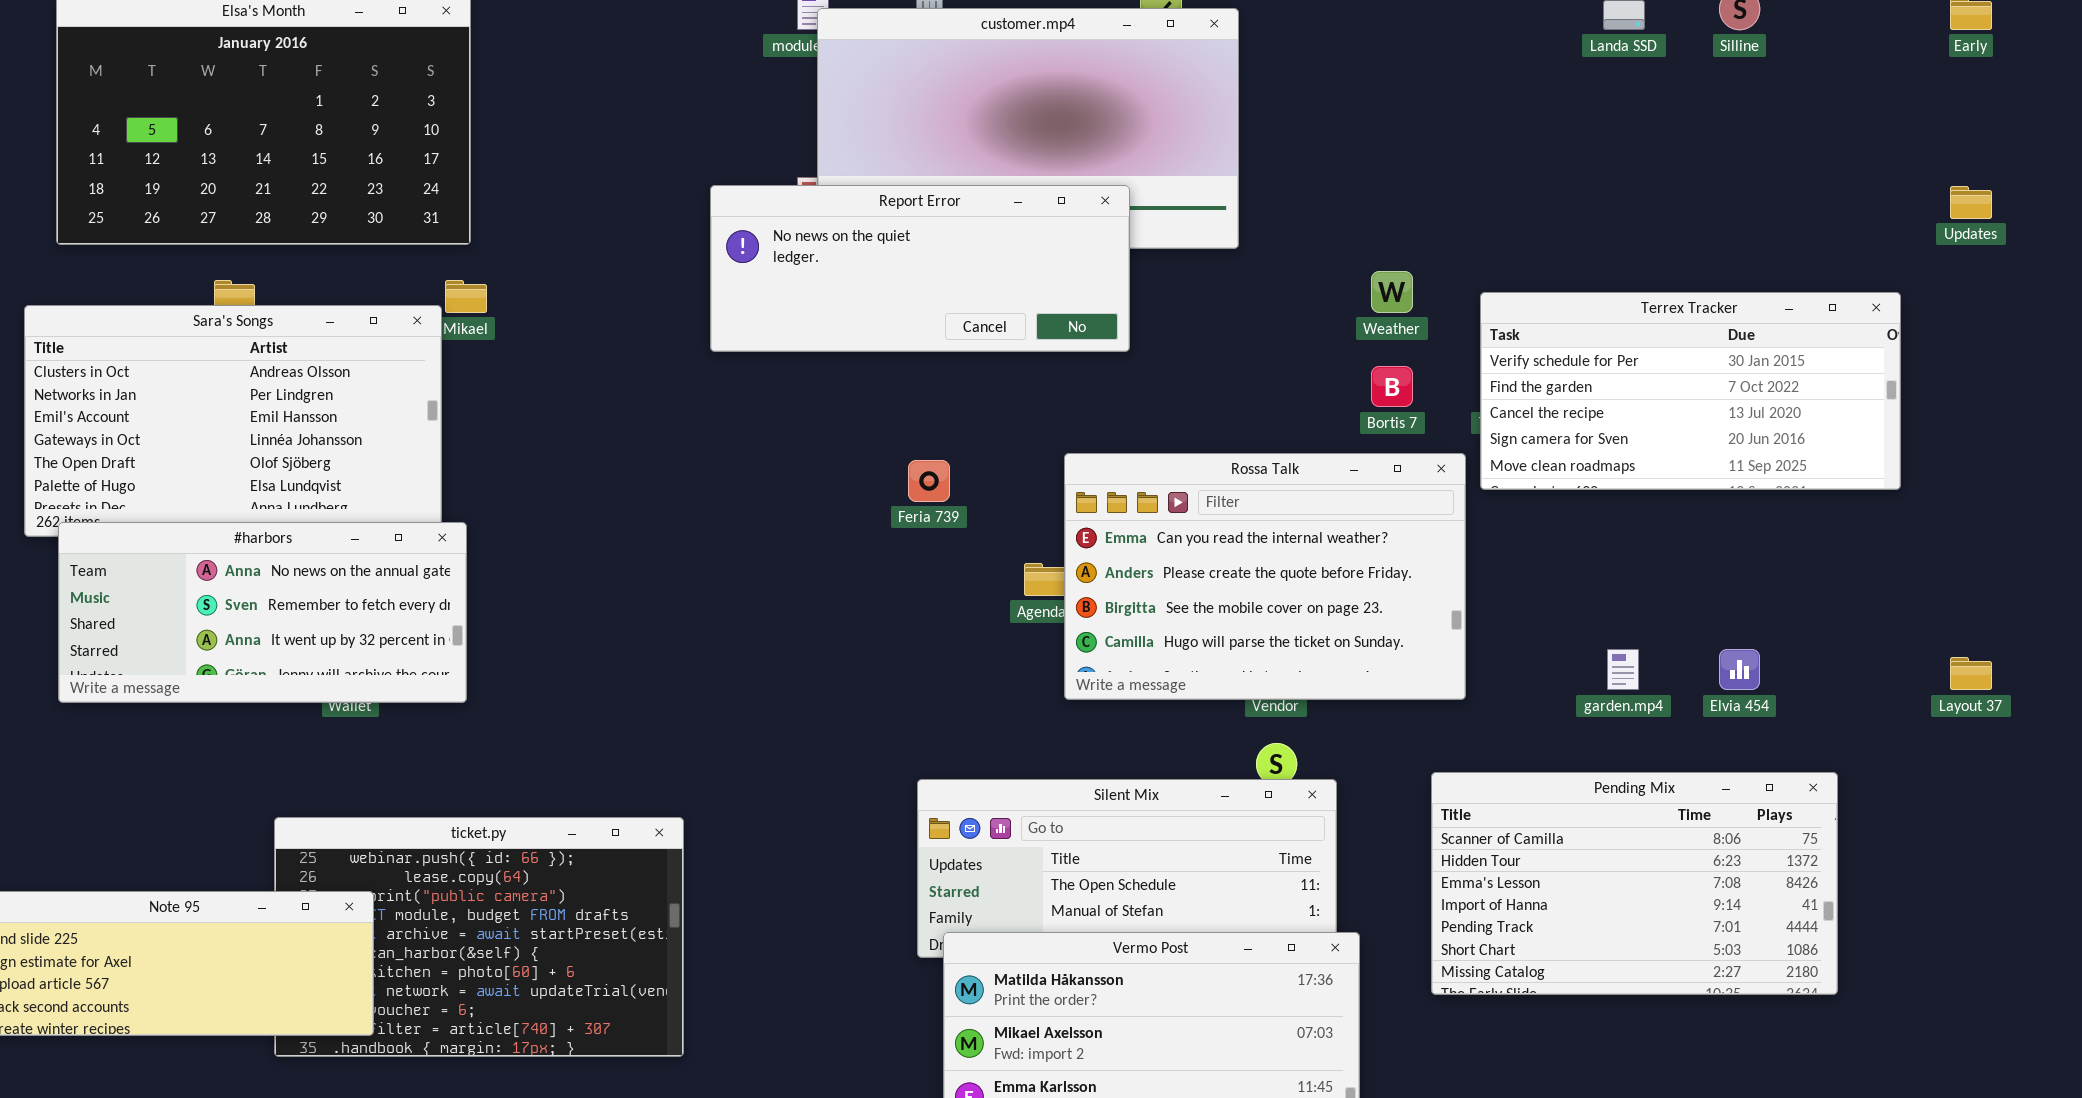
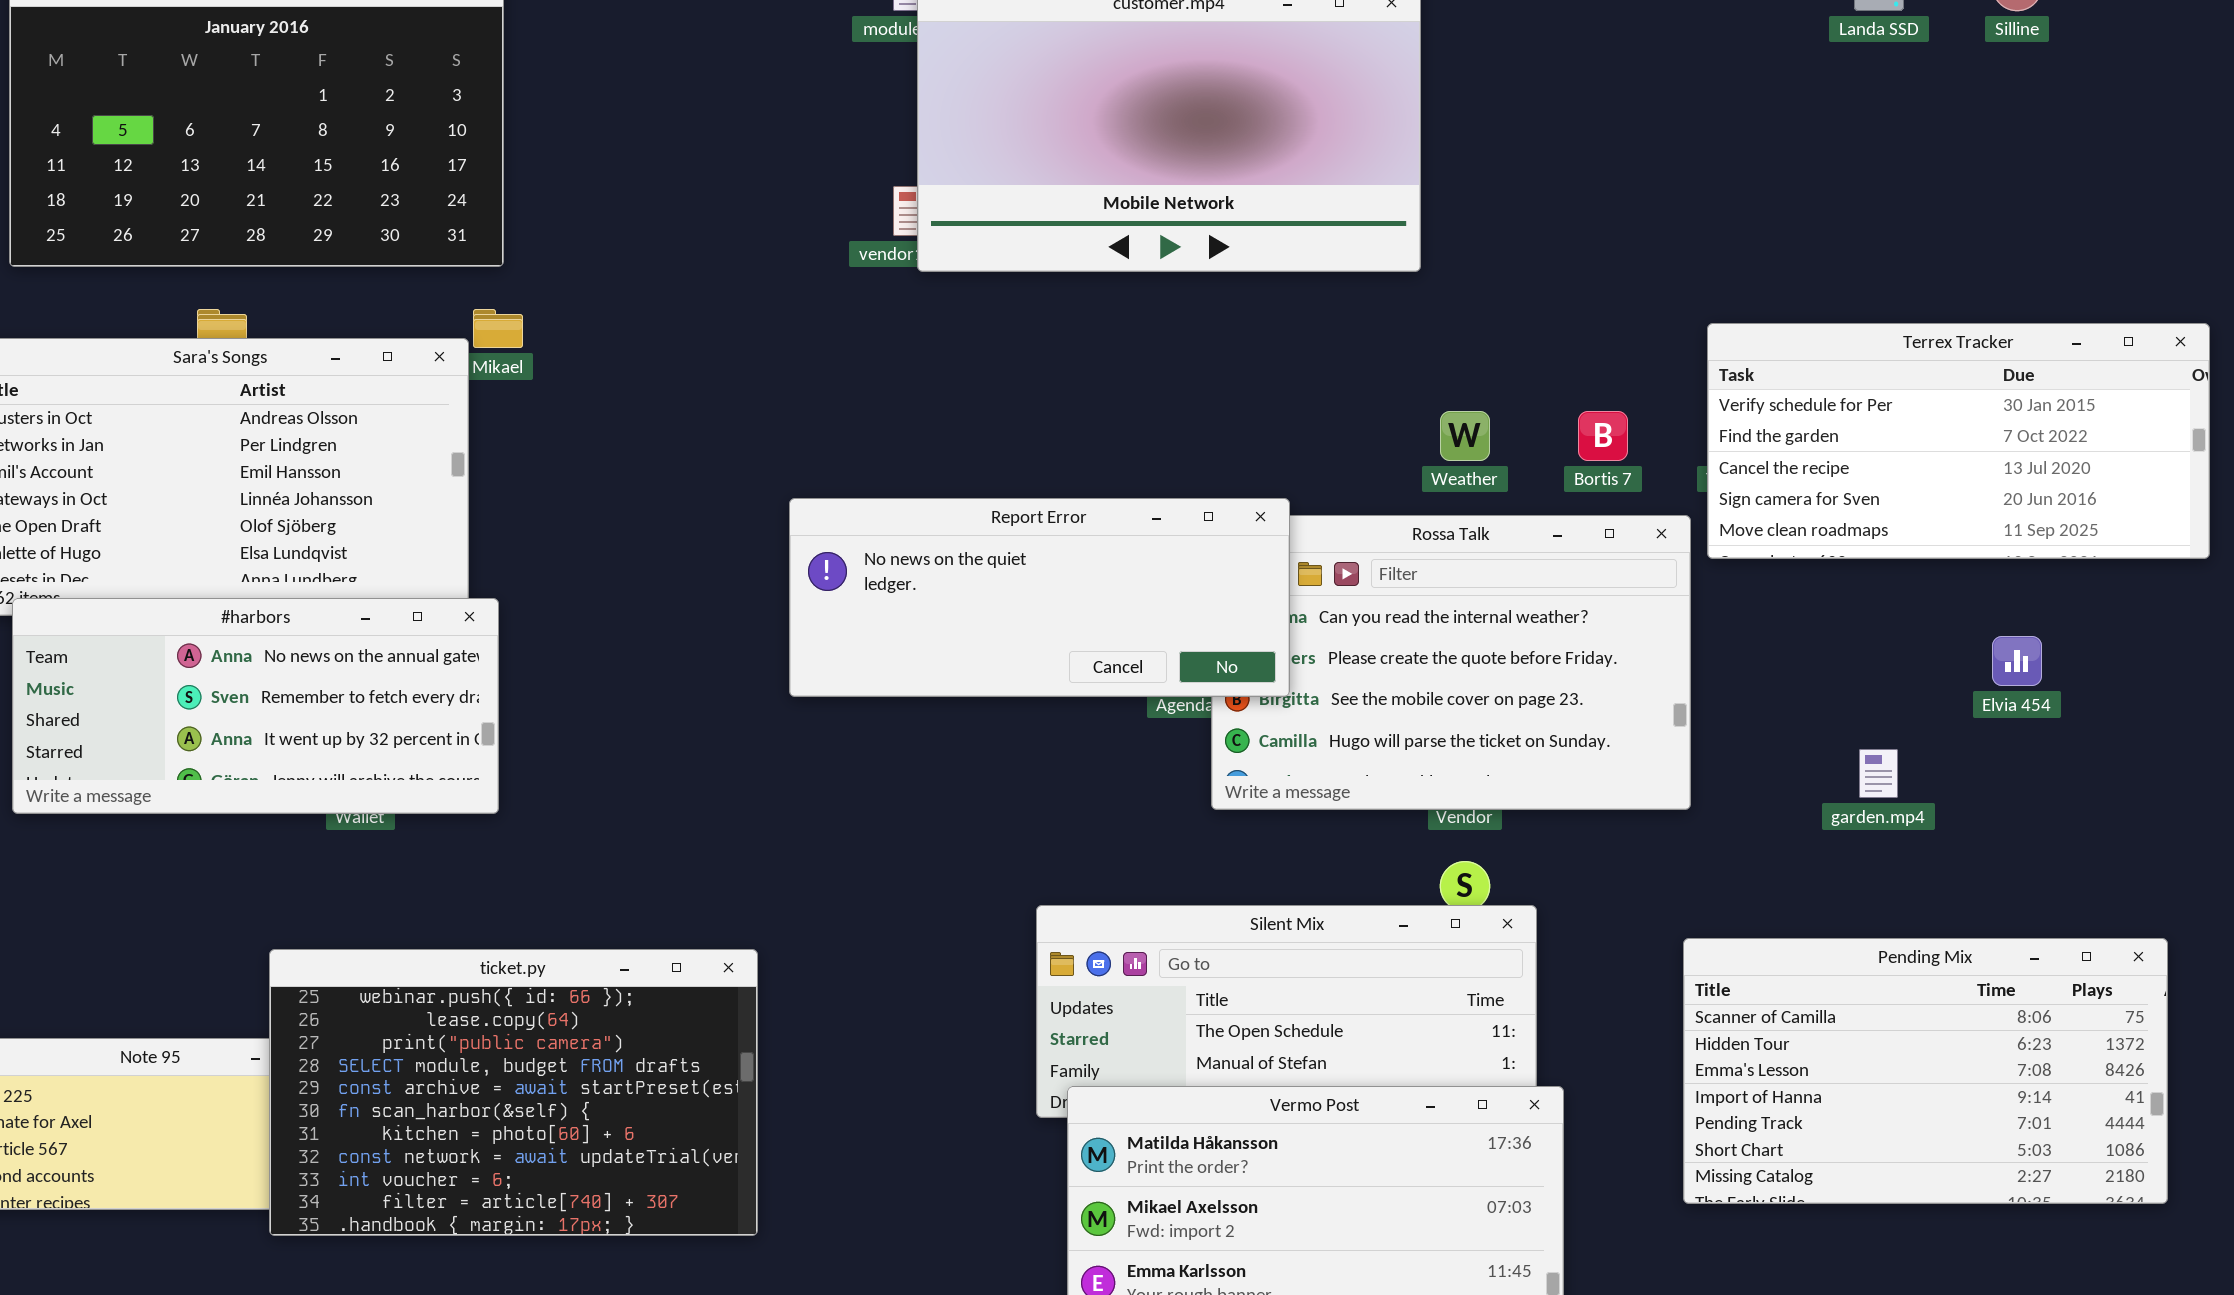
Report Error: [710,185,1130,352] -> [789,498,1290,697], moved
Weather: [1371,271,1413,313] -> [1440,411,1490,461], moved
Elvia 454: [1719,649,1760,690] -> [1992,636,2042,686], moved
Pending Mix: [1431,772,1838,995] -> [1683,938,2168,1204], moved
ticket.py: [274,817,684,1057] -> [269,949,758,1236], raised

